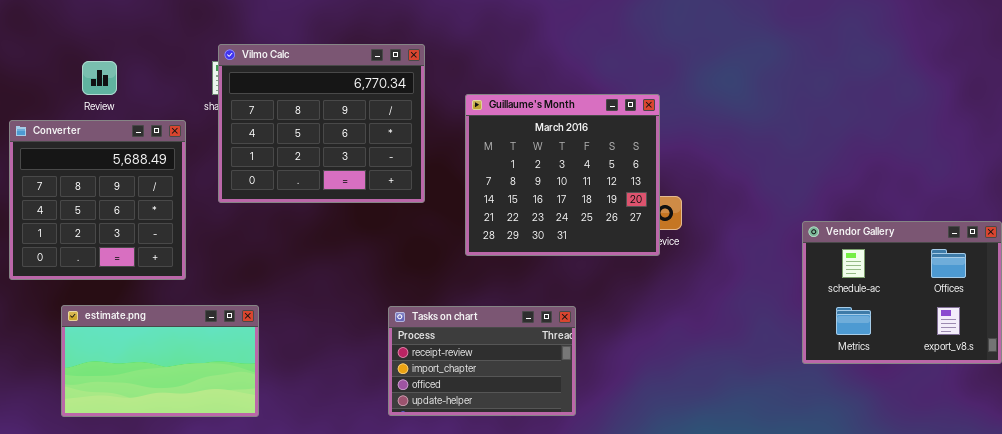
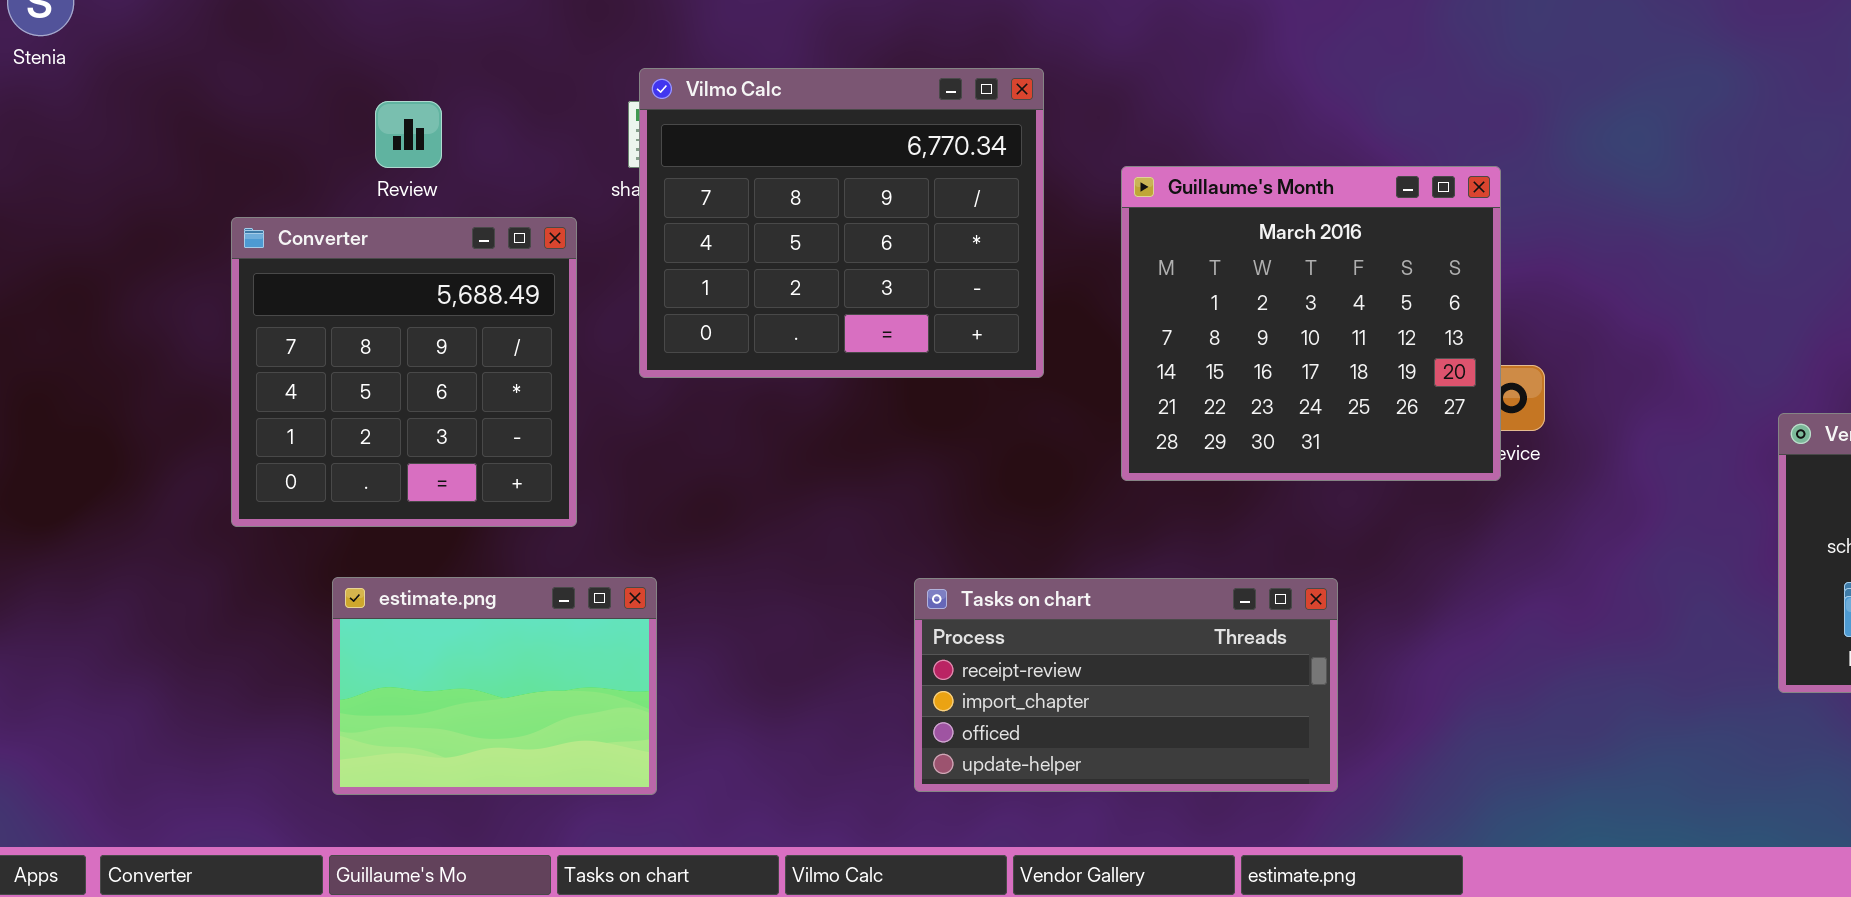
estimate.png: [61,305,259,417] -> [332,577,657,795], resized
Tasks on chart: [388,306,576,416] -> [914,578,1338,792], resized

